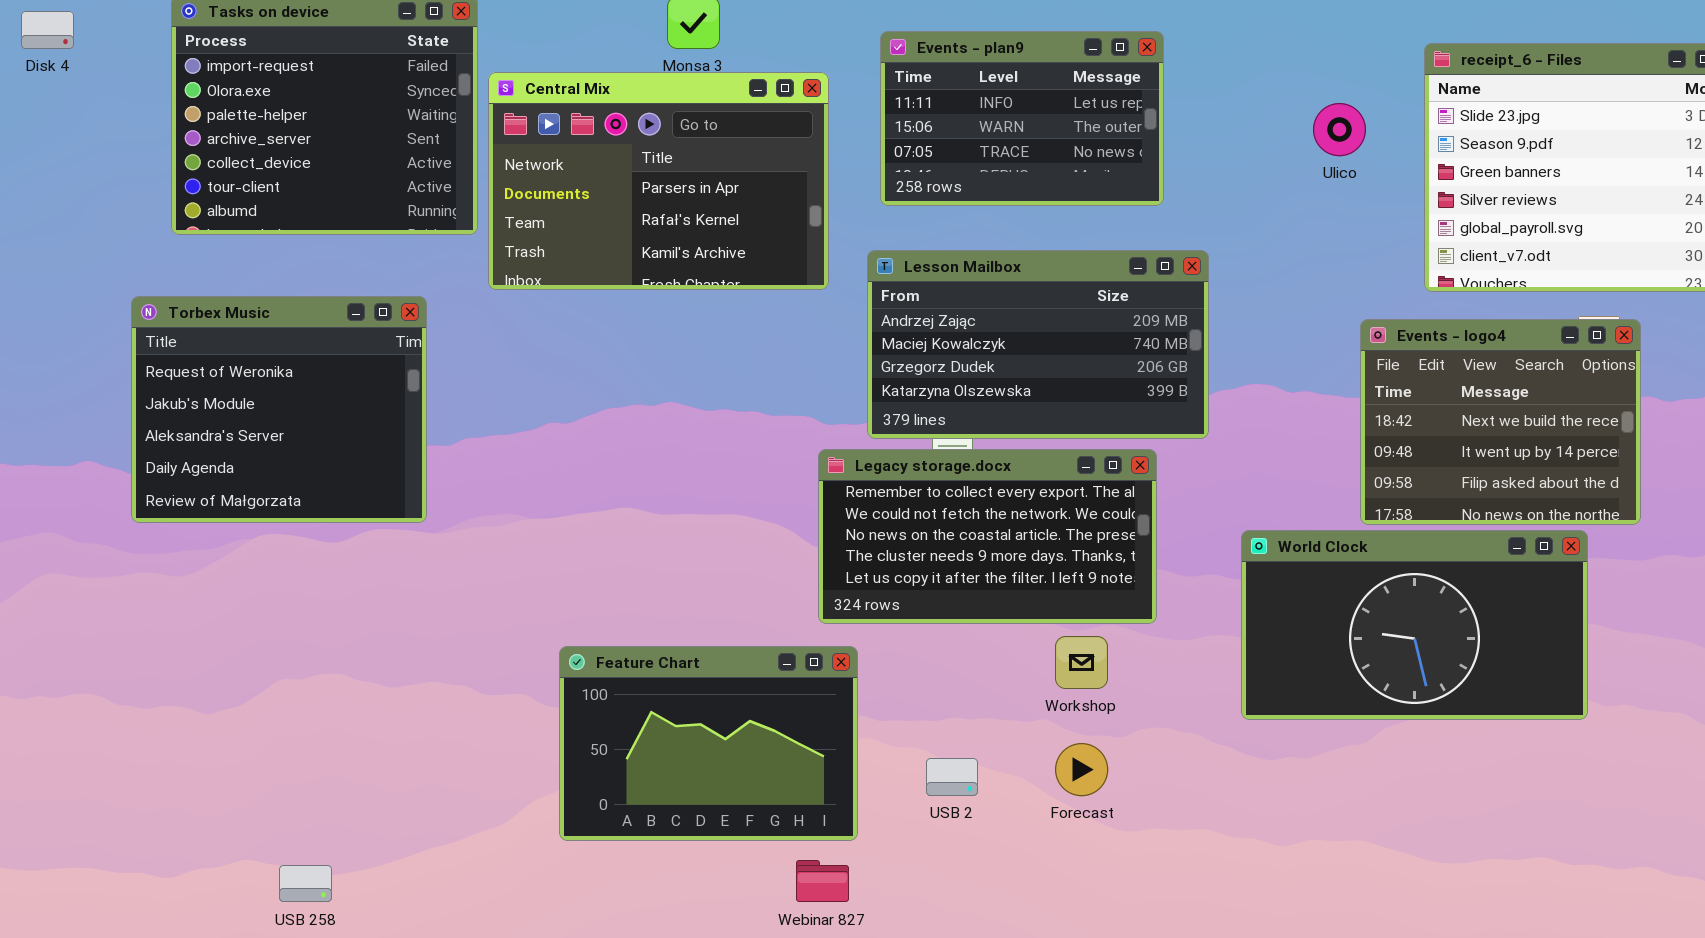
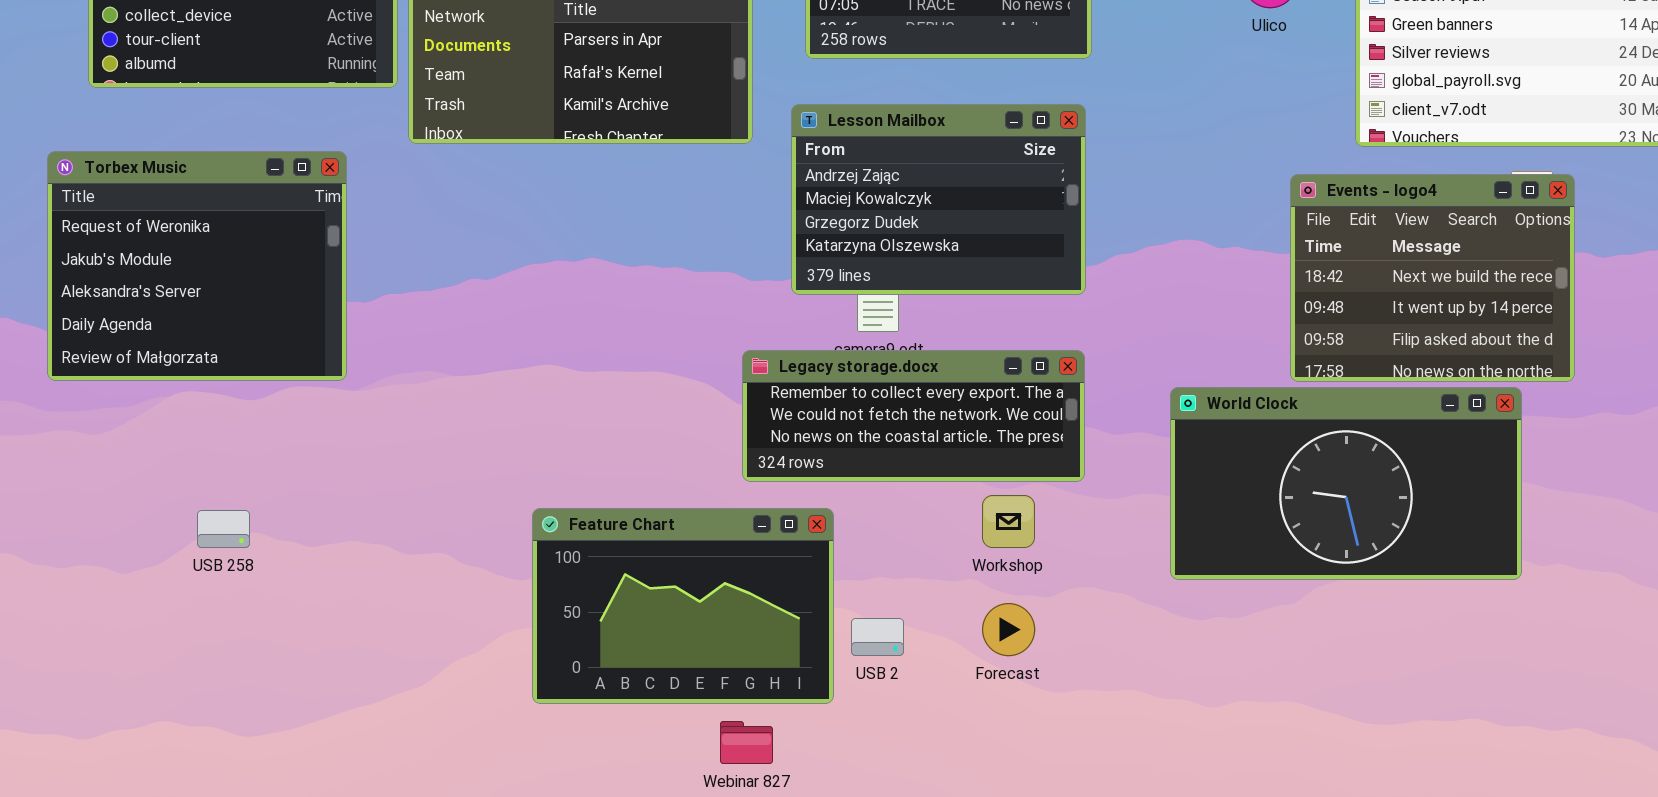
Lesson Mailbox: [867,250,1209,439] -> [791,104,1086,295], resized
Legacy storage.docx: [818,449,1157,624] -> [742,350,1085,482], resized
Feature Chart: [559,646,858,841] -> [532,508,834,704], moved
USB 258: [279,865,332,902] -> [197,510,250,548], moved

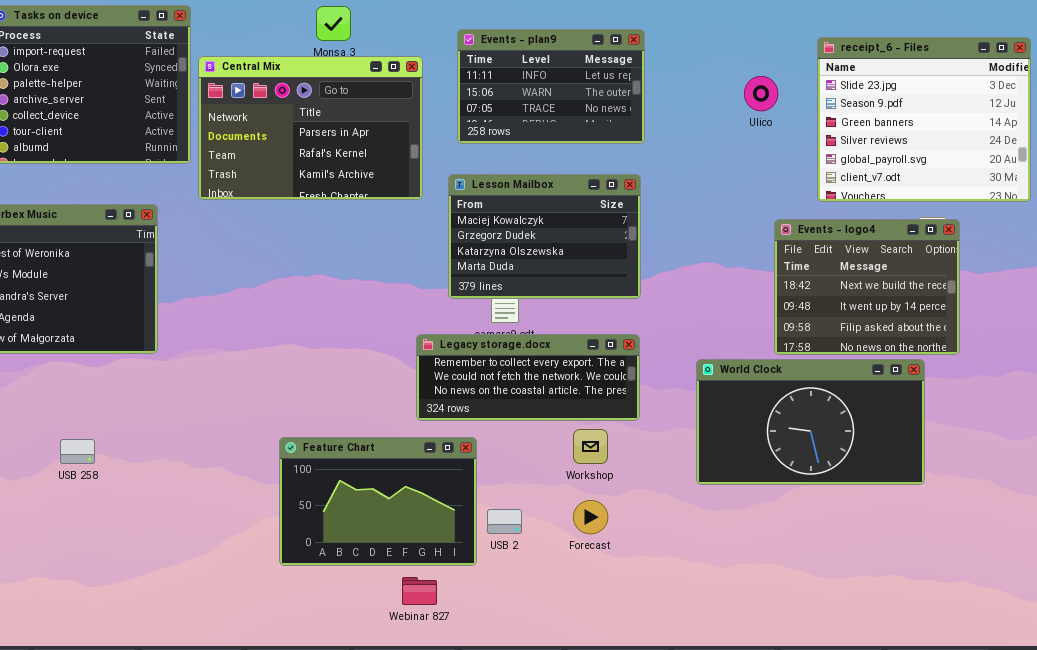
Lesson Mailbox: [791,104,1086,295] -> [448,174,641,299], scrolled down 1 row

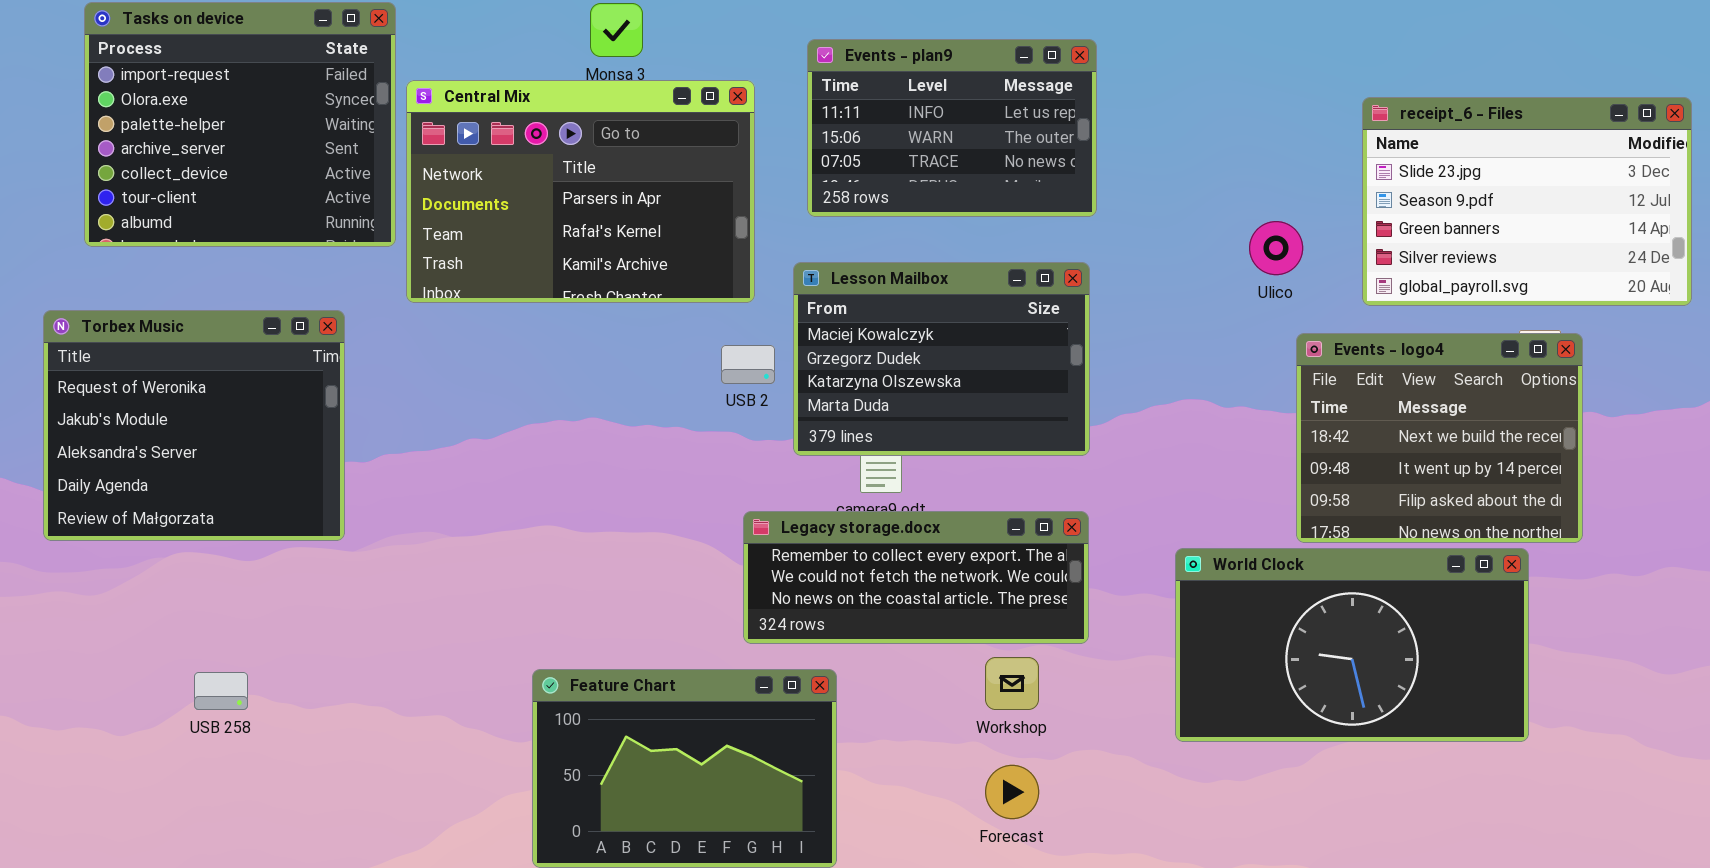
receipt_6 - Files: [817,37,1031,202] -> [1362,97,1692,306], resized
Ulico: [744,76,778,111] -> [1249,221,1303,275], moved
USB 2: [487,509,522,534] -> [721,345,775,384], moved

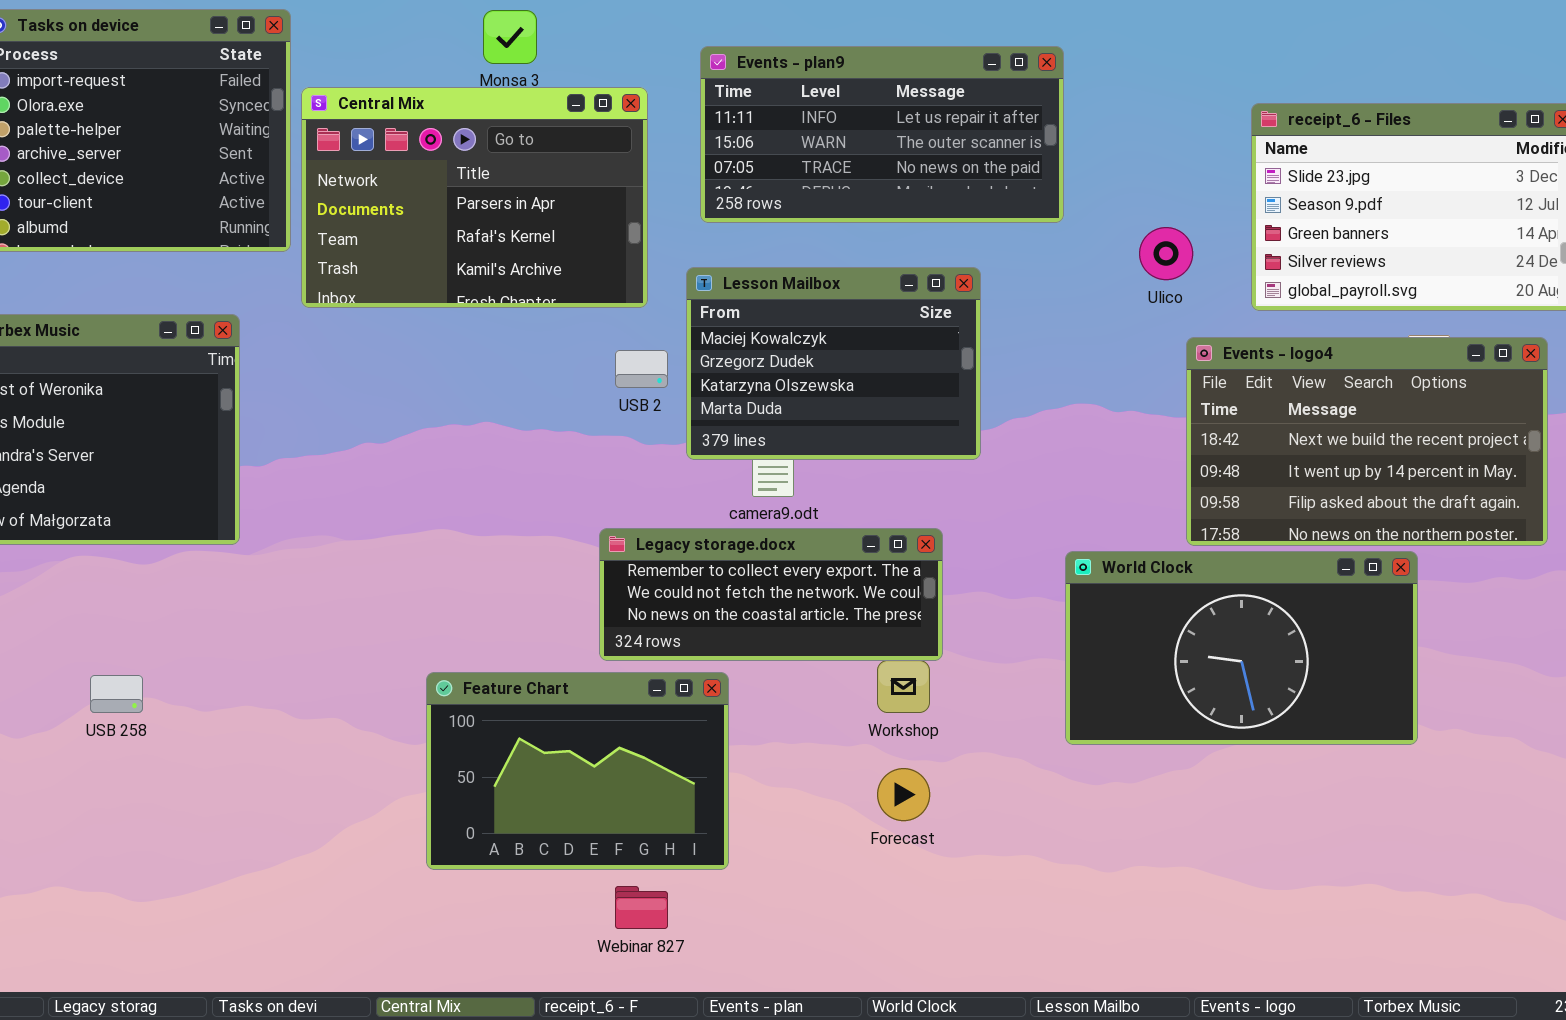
Events - plan9: [807,39,1097,217] -> [700,46,1064,223], resized
Events - logo4: [1296,333,1583,543] -> [1186,337,1548,546], resized
Legacy storage.docx: [743,511,1089,644] -> [599,528,943,661], moved

